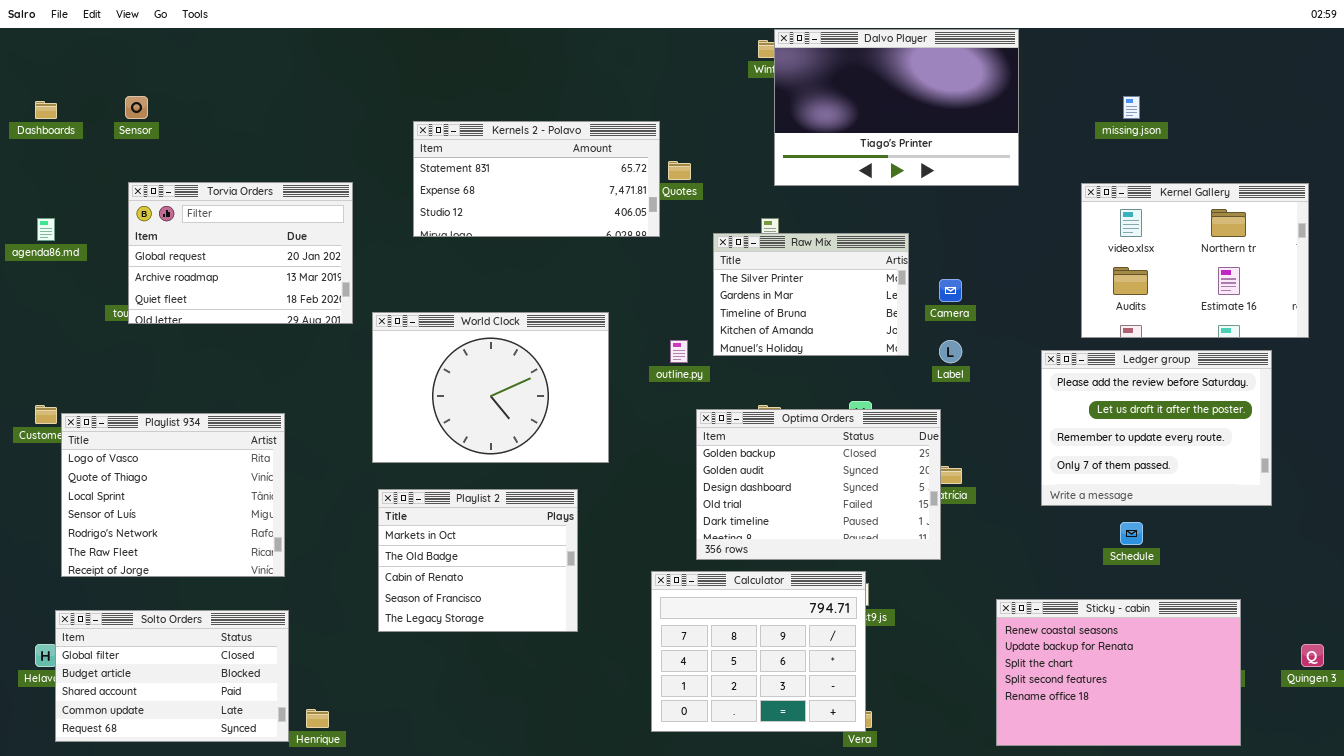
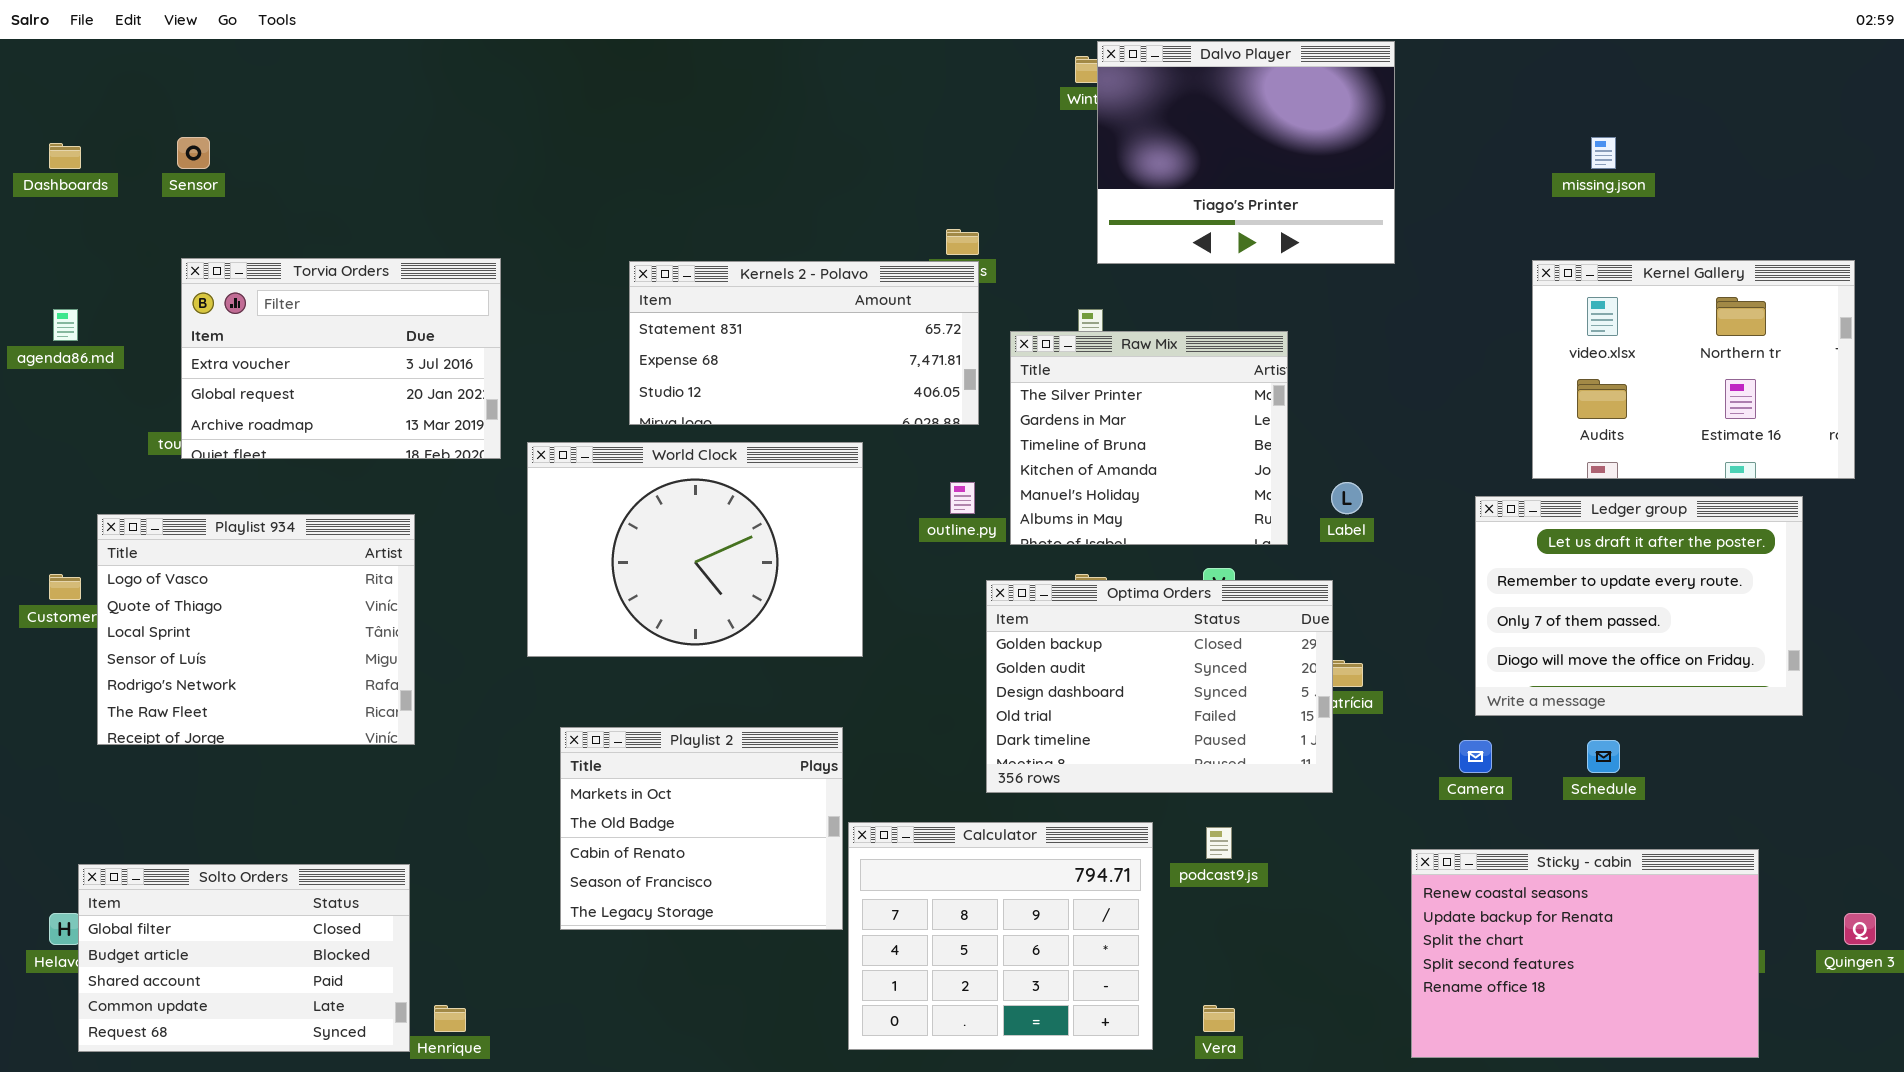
Dalvo Player: [774,29,1019,186] -> [1097,41,1395,264], resized
Kernels 2 - Polavo: [413,121,660,237] -> [629,261,979,425], moved
Torvia Orders: [128,182,353,324] -> [181,258,501,459], scrolled up 1 row
Raw Mix: [713,233,909,356] -> [1010,331,1288,545], resized
Camera: [939,279,962,302] -> [1459,740,1492,773], moved
Ledger group: [1041,350,1272,506] -> [1475,496,1803,716], scrolled down 1 row
Playlist 934: [61,413,285,577] -> [97,514,415,745], moved
Playlist 2: [378,489,578,632] -> [560,727,843,930], moved
Calculator: [651,571,866,732] -> [848,822,1153,1050], moved

